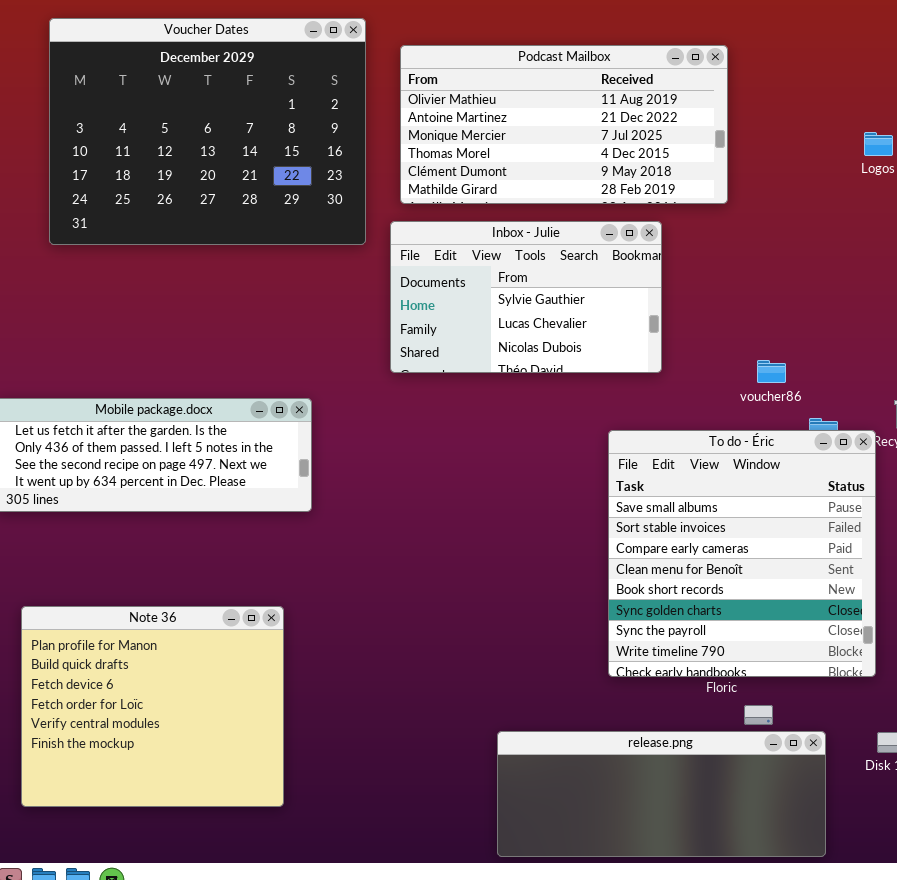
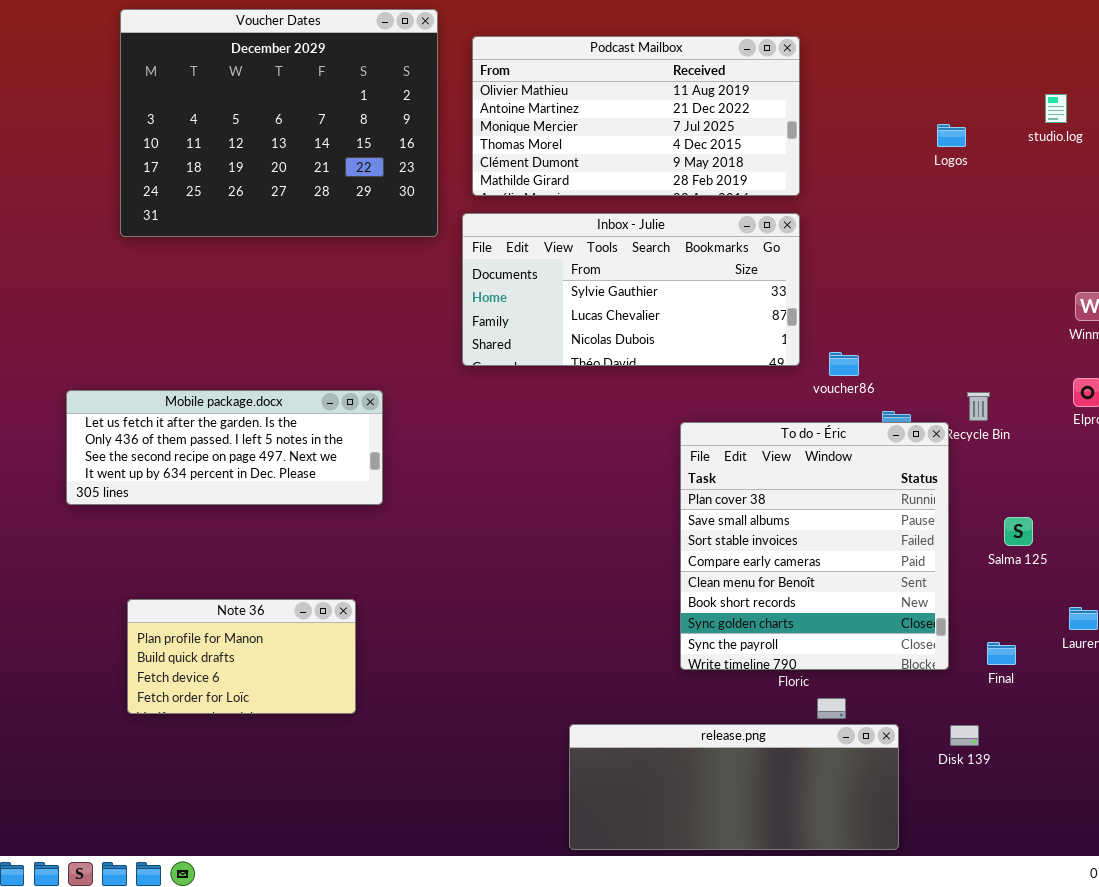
Inbox - Julie: [390,221,662,373] -> [462,213,800,366], resized
To do - Éric: [608,430,876,677] -> [680,422,949,670], scrolled up 1 row
Note 36: [21,606,284,807] -> [127,599,356,714], resized

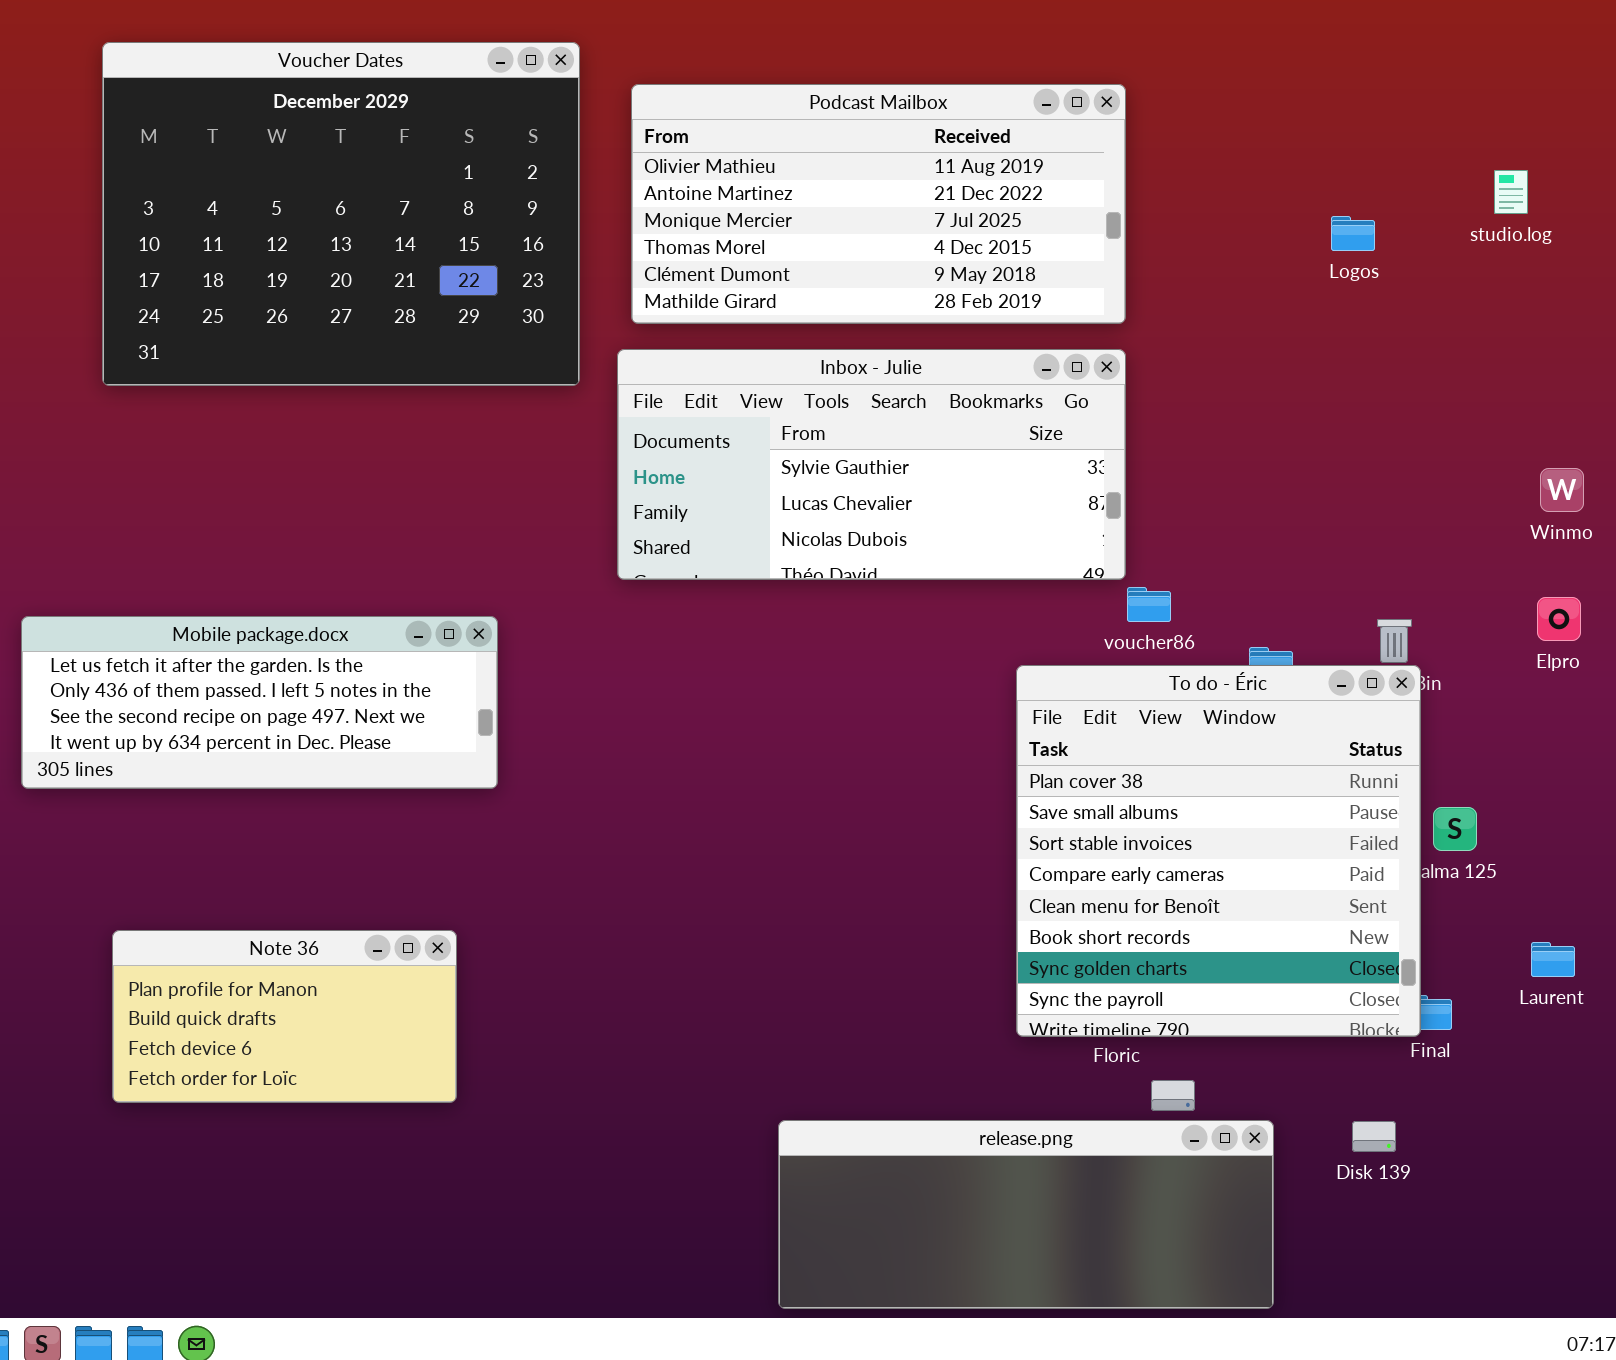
voucher86: [829,352,859,376] -> [1127,587,1171,622], moved
To do - Éric: [680,422,949,670] -> [1016,665,1421,1037], moved

